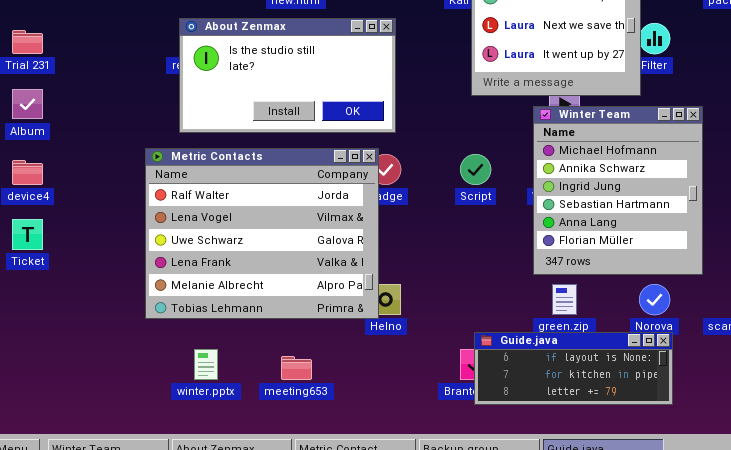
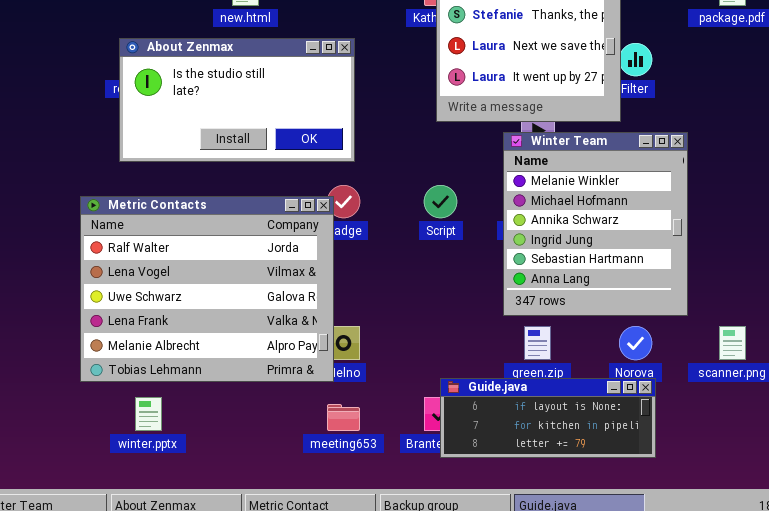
Winter Team: [533,106,703,275] -> [503,132,688,316], scrolled up 1 row
Metric Contacts: [145,148,379,319] -> [80,196,334,382], moved
meeting653: [281,356,312,380] -> [327,404,360,431], moved

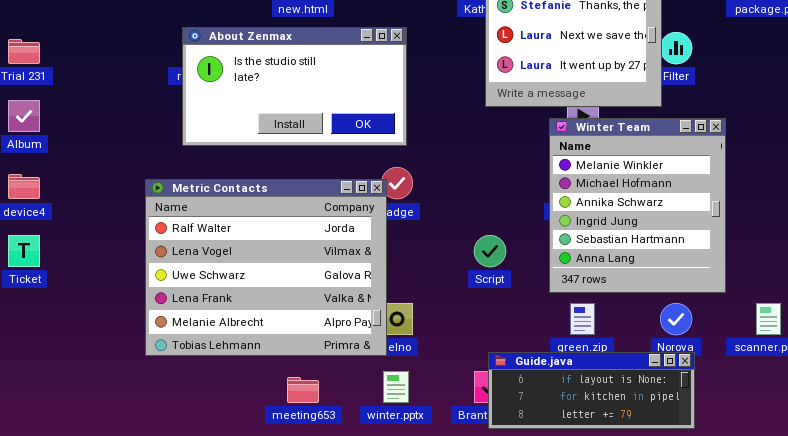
Script: [424,185,457,218] -> [474,235,506,267], moved
winter.pptx: [135,397,162,431] -> [383,371,409,403], moved
meeting653: [327,404,360,431] -> [287,377,319,403], moved

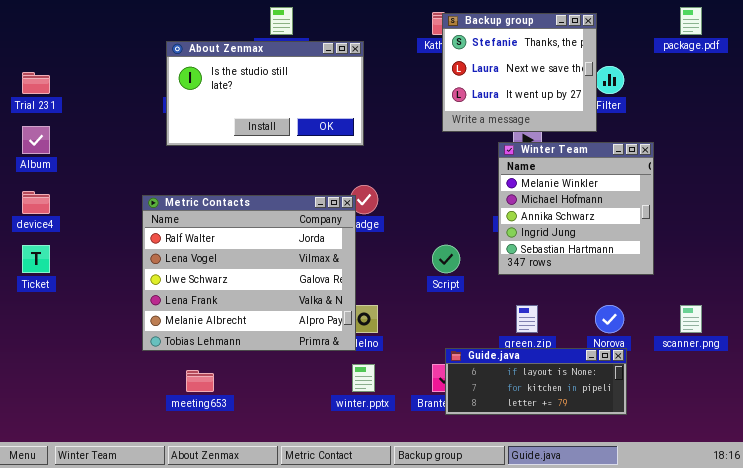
About Zenmax: [182,27,407,146] -> [166,41,364,146], moved
Winter Team: [549,118,726,293] -> [498,142,654,275], resized
meeting653: [287,377,319,403] -> [186,370,214,392], moved

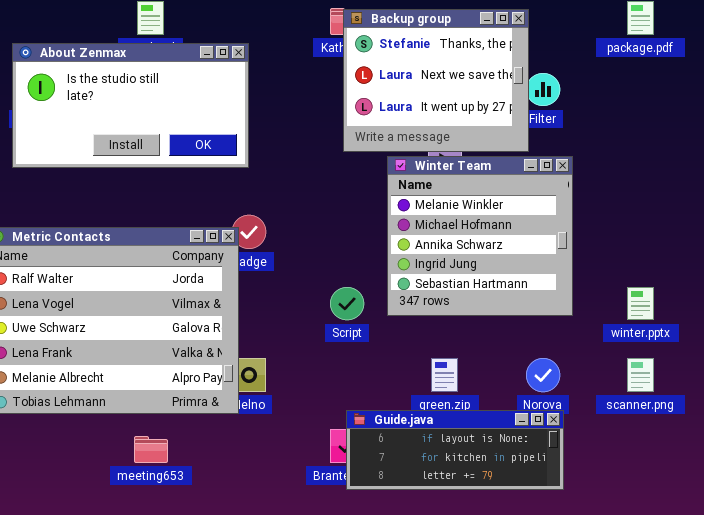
Winter Team: [498,142,654,275] -> [387,156,573,316], moved
winter.pptx: [352,364,375,392] -> [627,287,654,320], moved
meeting653: [186,370,214,392] -> [134,436,168,463], moved

